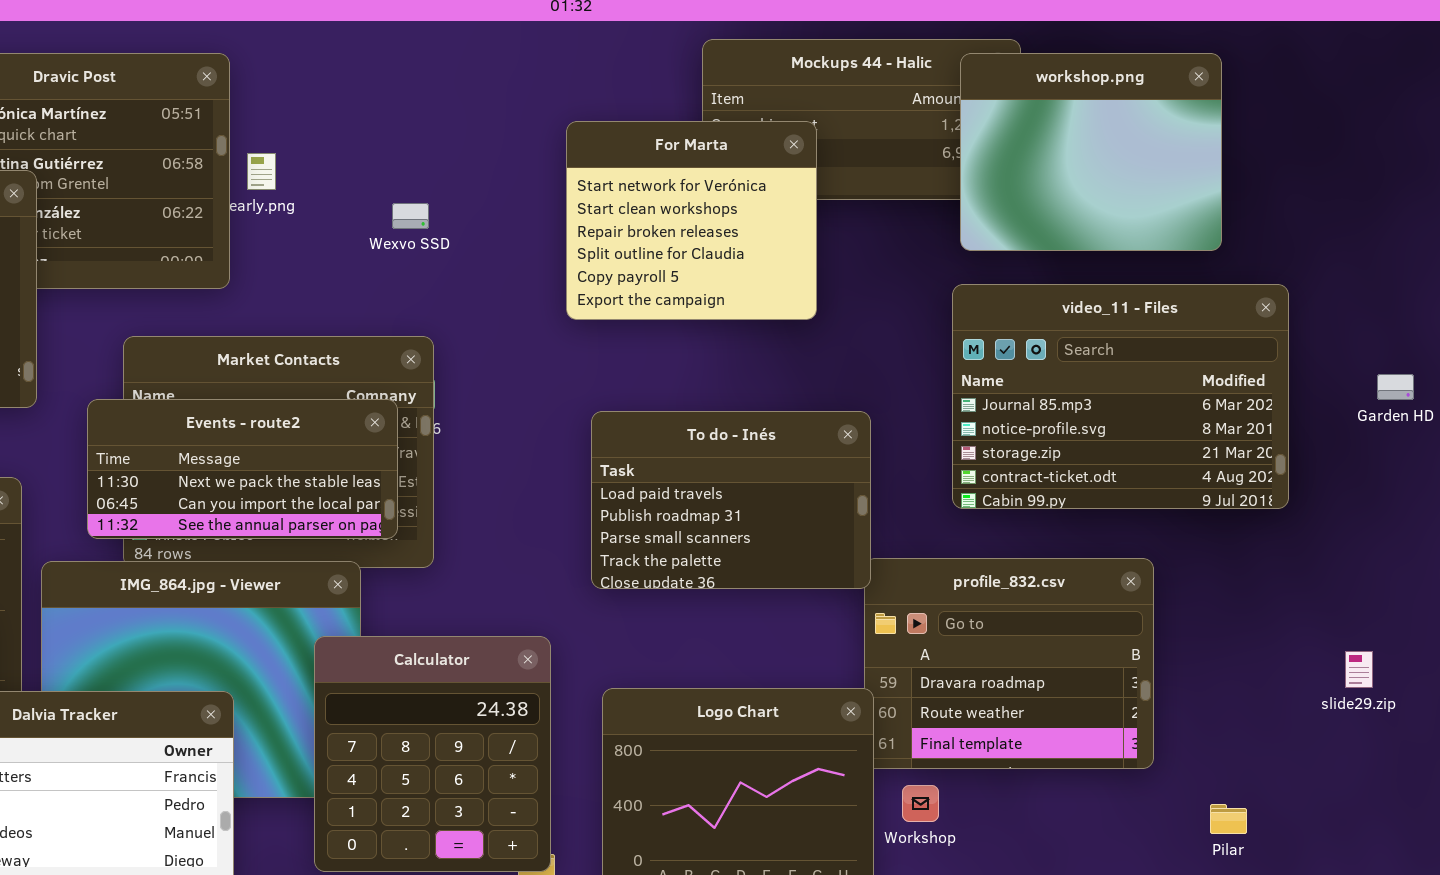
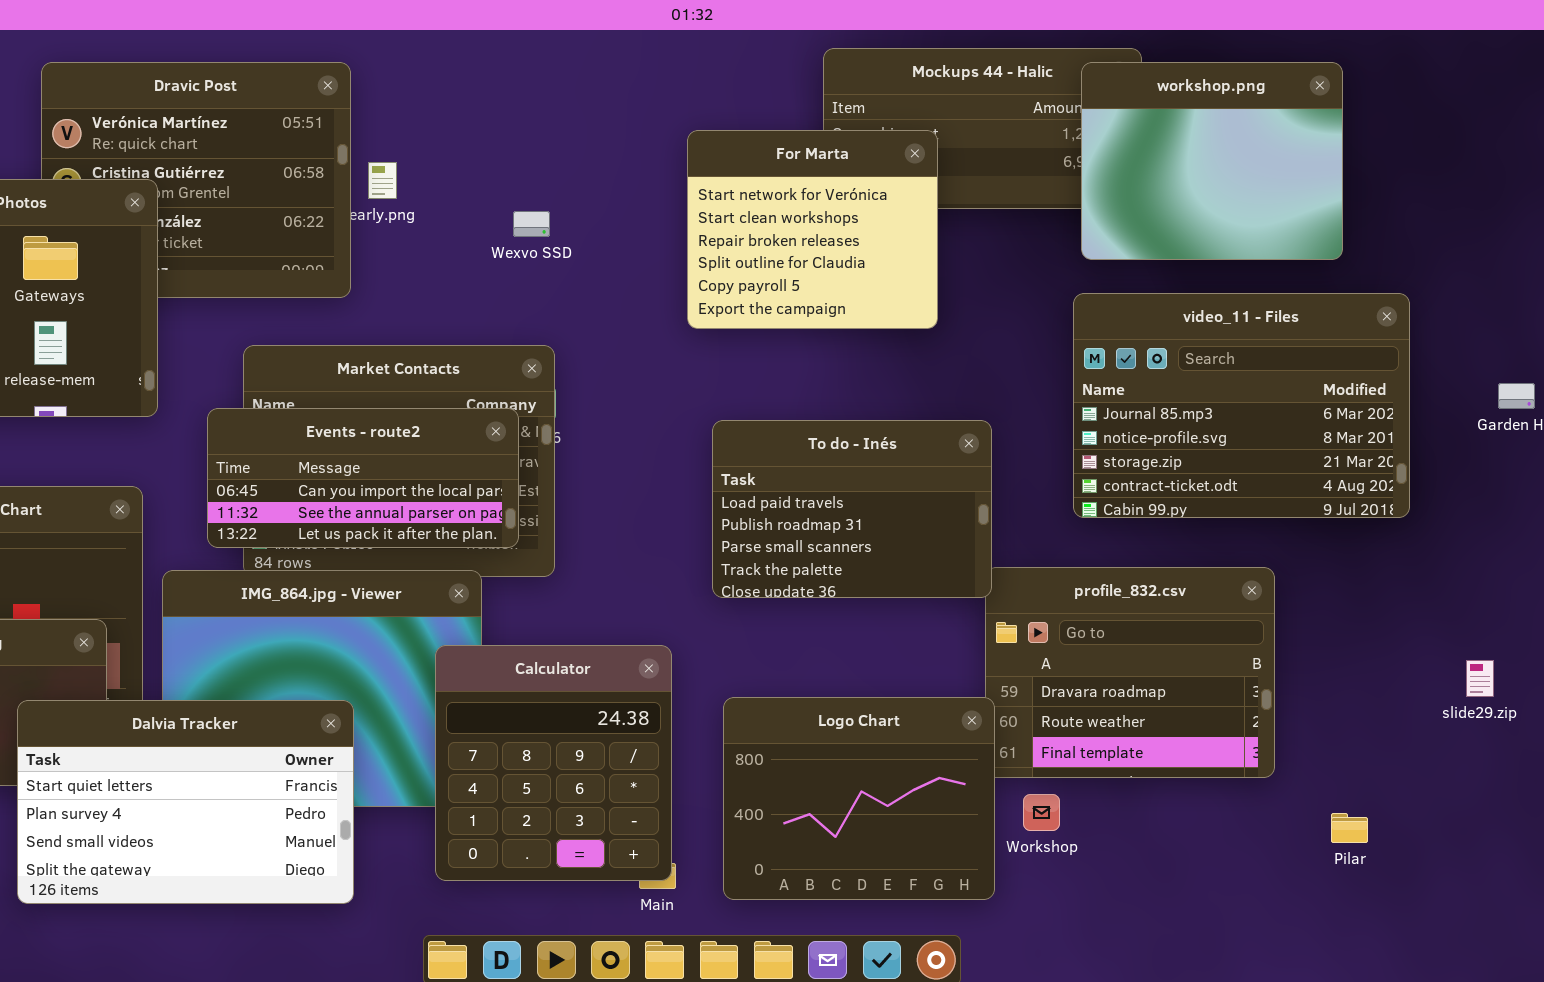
Events - route2: [87,399,398,539] -> [207,408,519,548], scrolled down 1 row

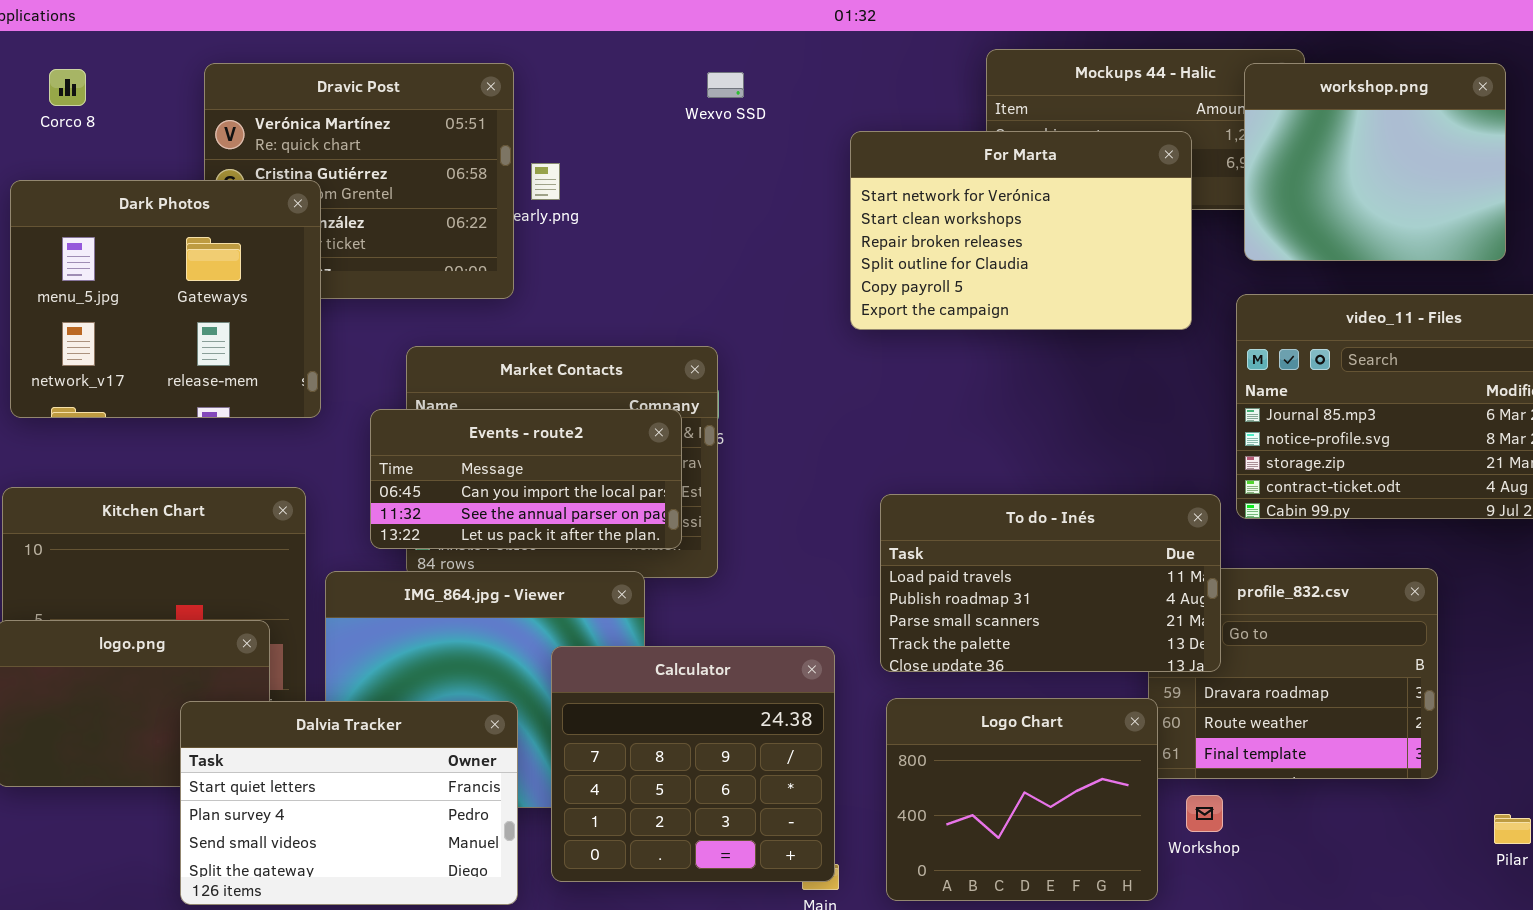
For Marta: [687,130,938,329] -> [850,131,1192,330], resized
Wexvo SSD: [513,211,550,237] -> [707,72,744,98], moved
To do - Inés: [712,420,992,598] -> [880,494,1221,672], moved, resized
Calculator: [435,645,672,881] -> [551,646,835,882], resized

